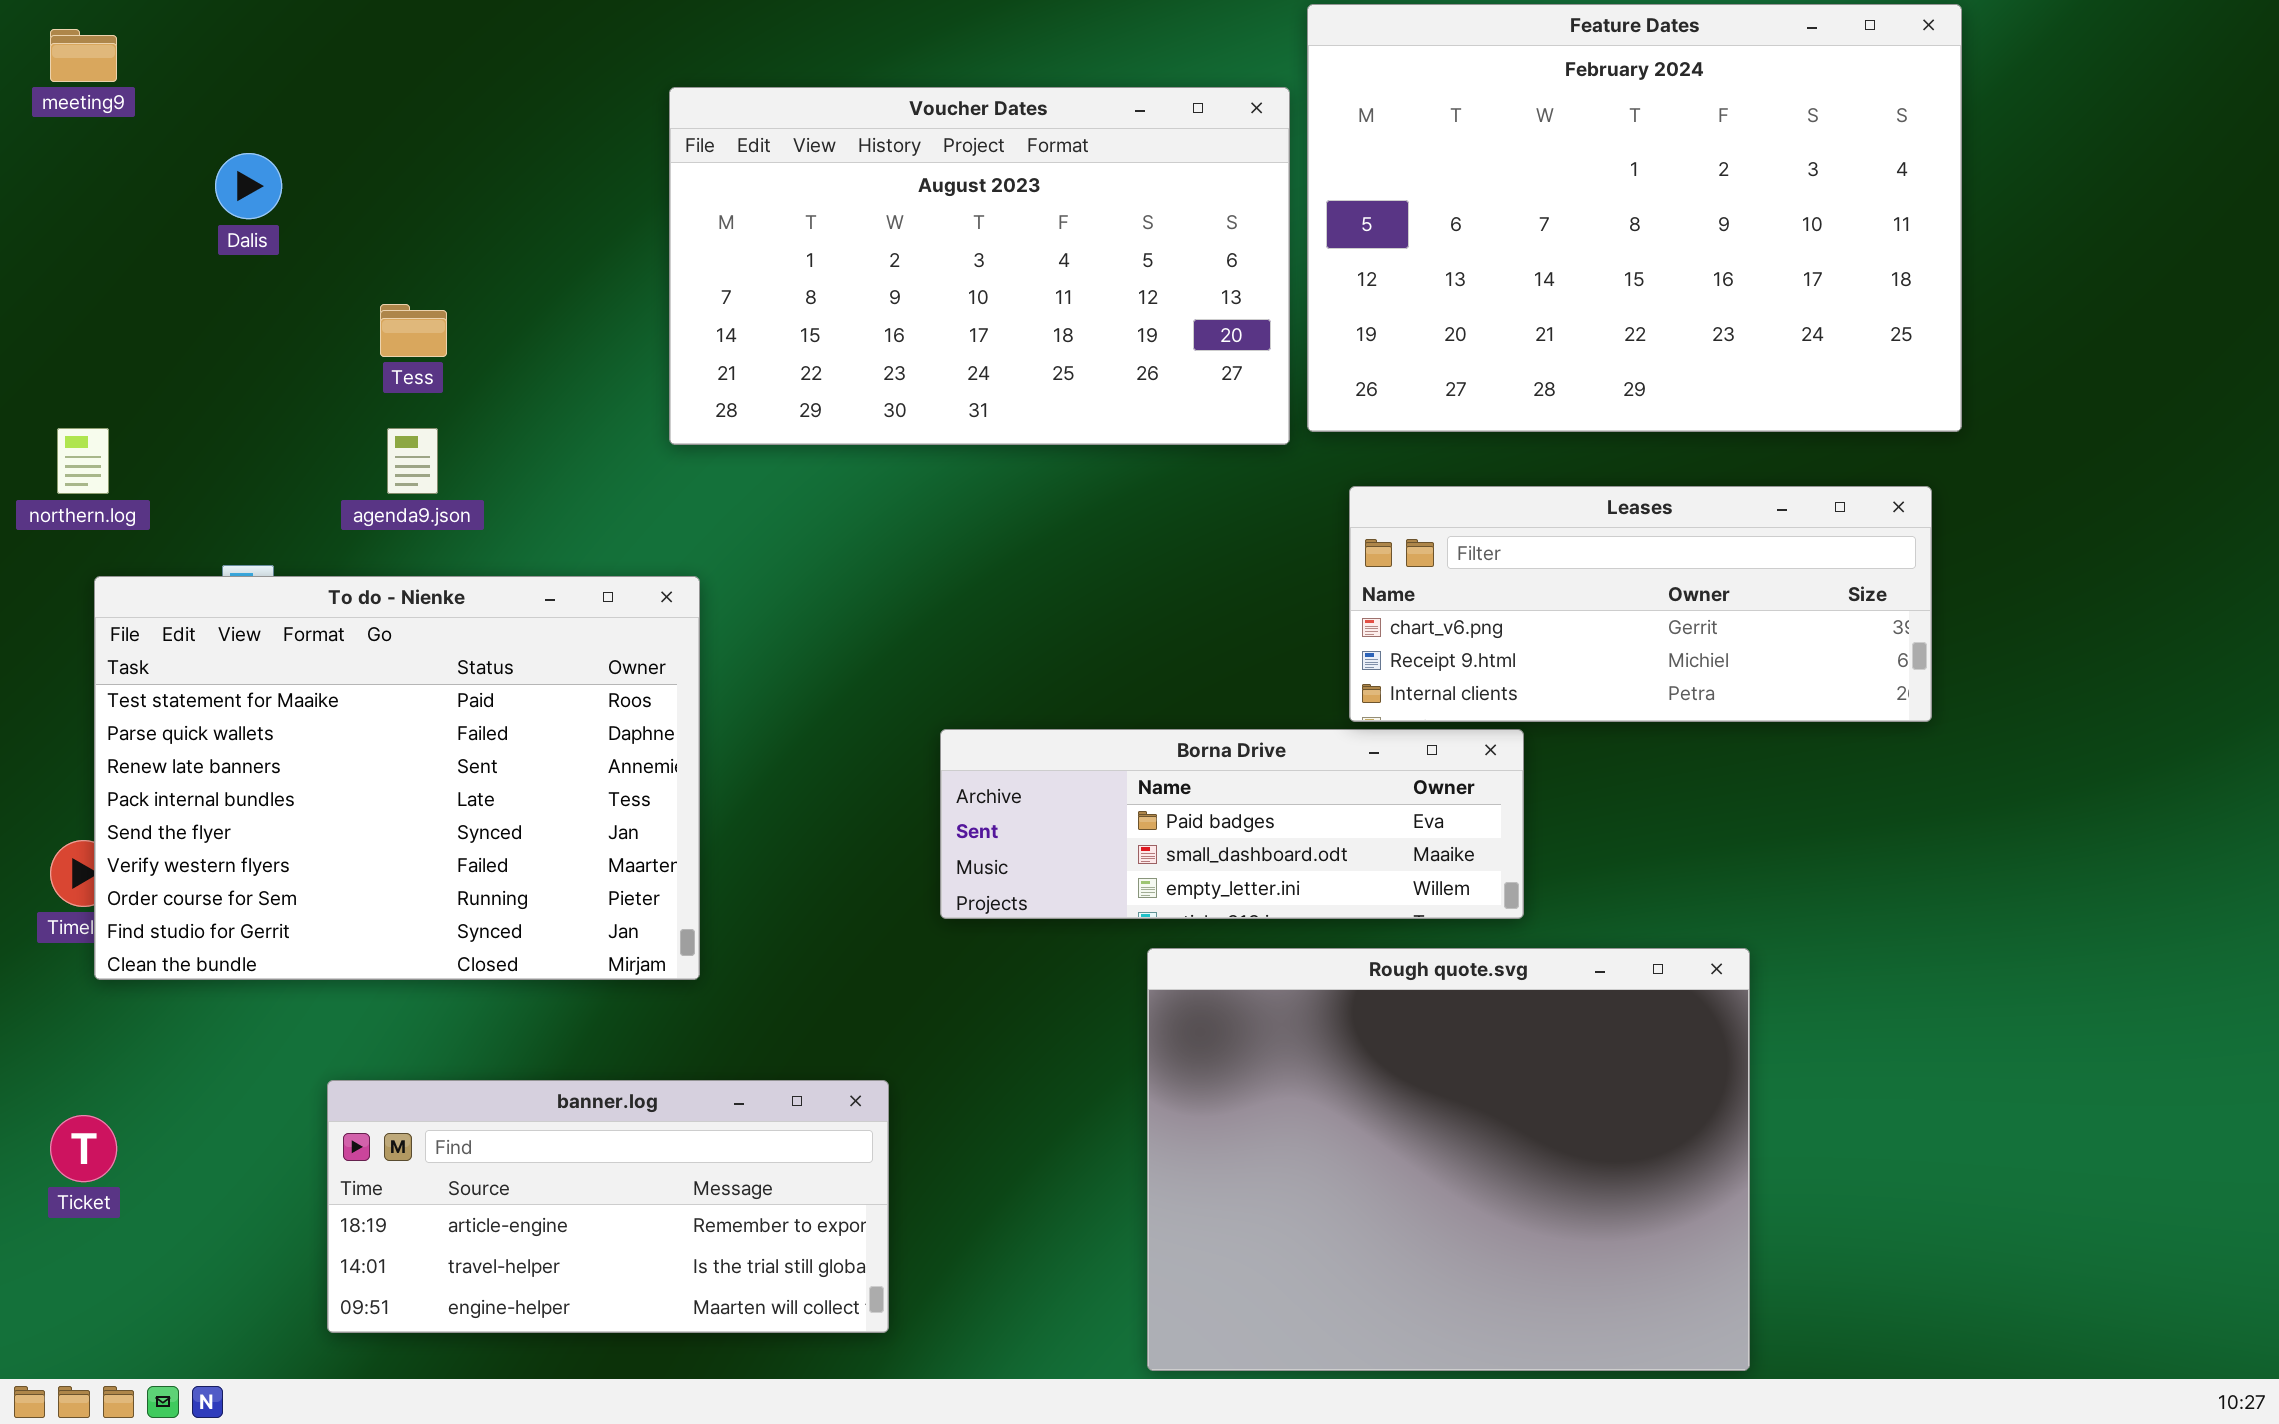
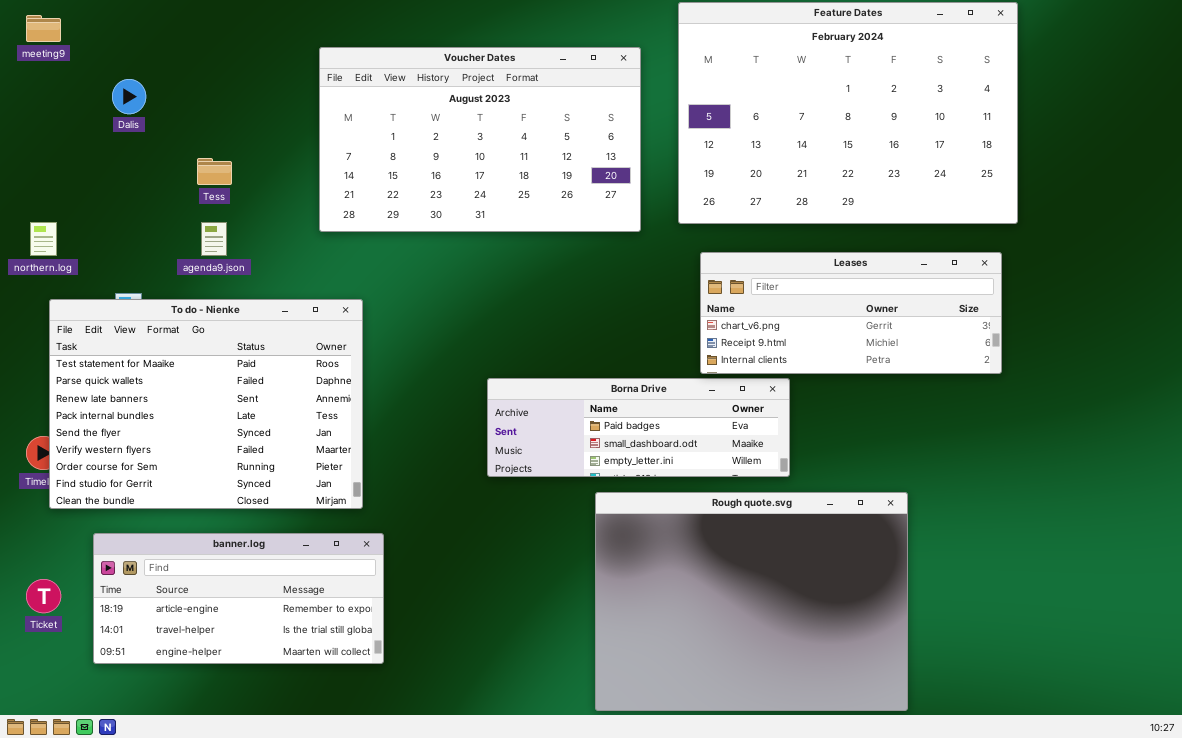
Voucher Dates: [669,87,1290,445] -> [319,47,641,232], moved
banner.log: [327,1080,889,1333] -> [93,533,384,664], moved

